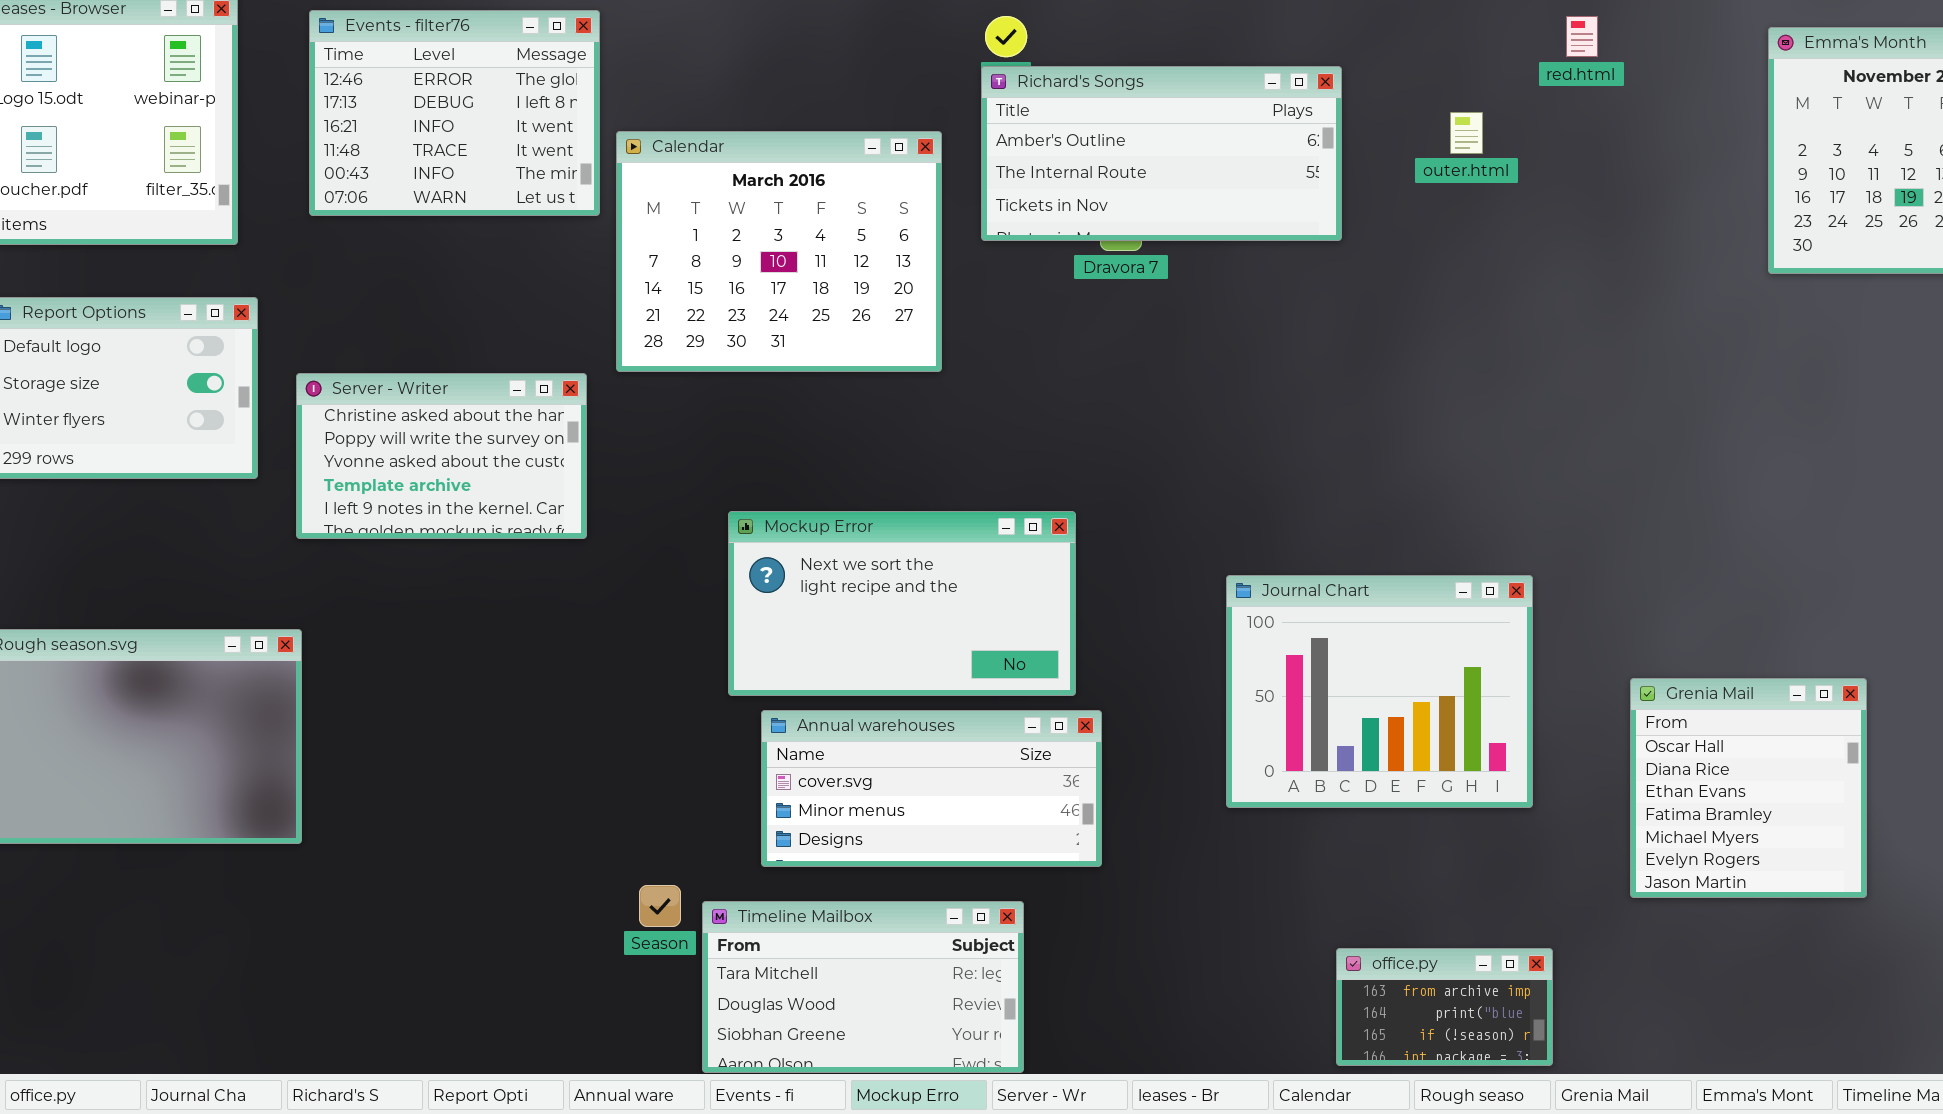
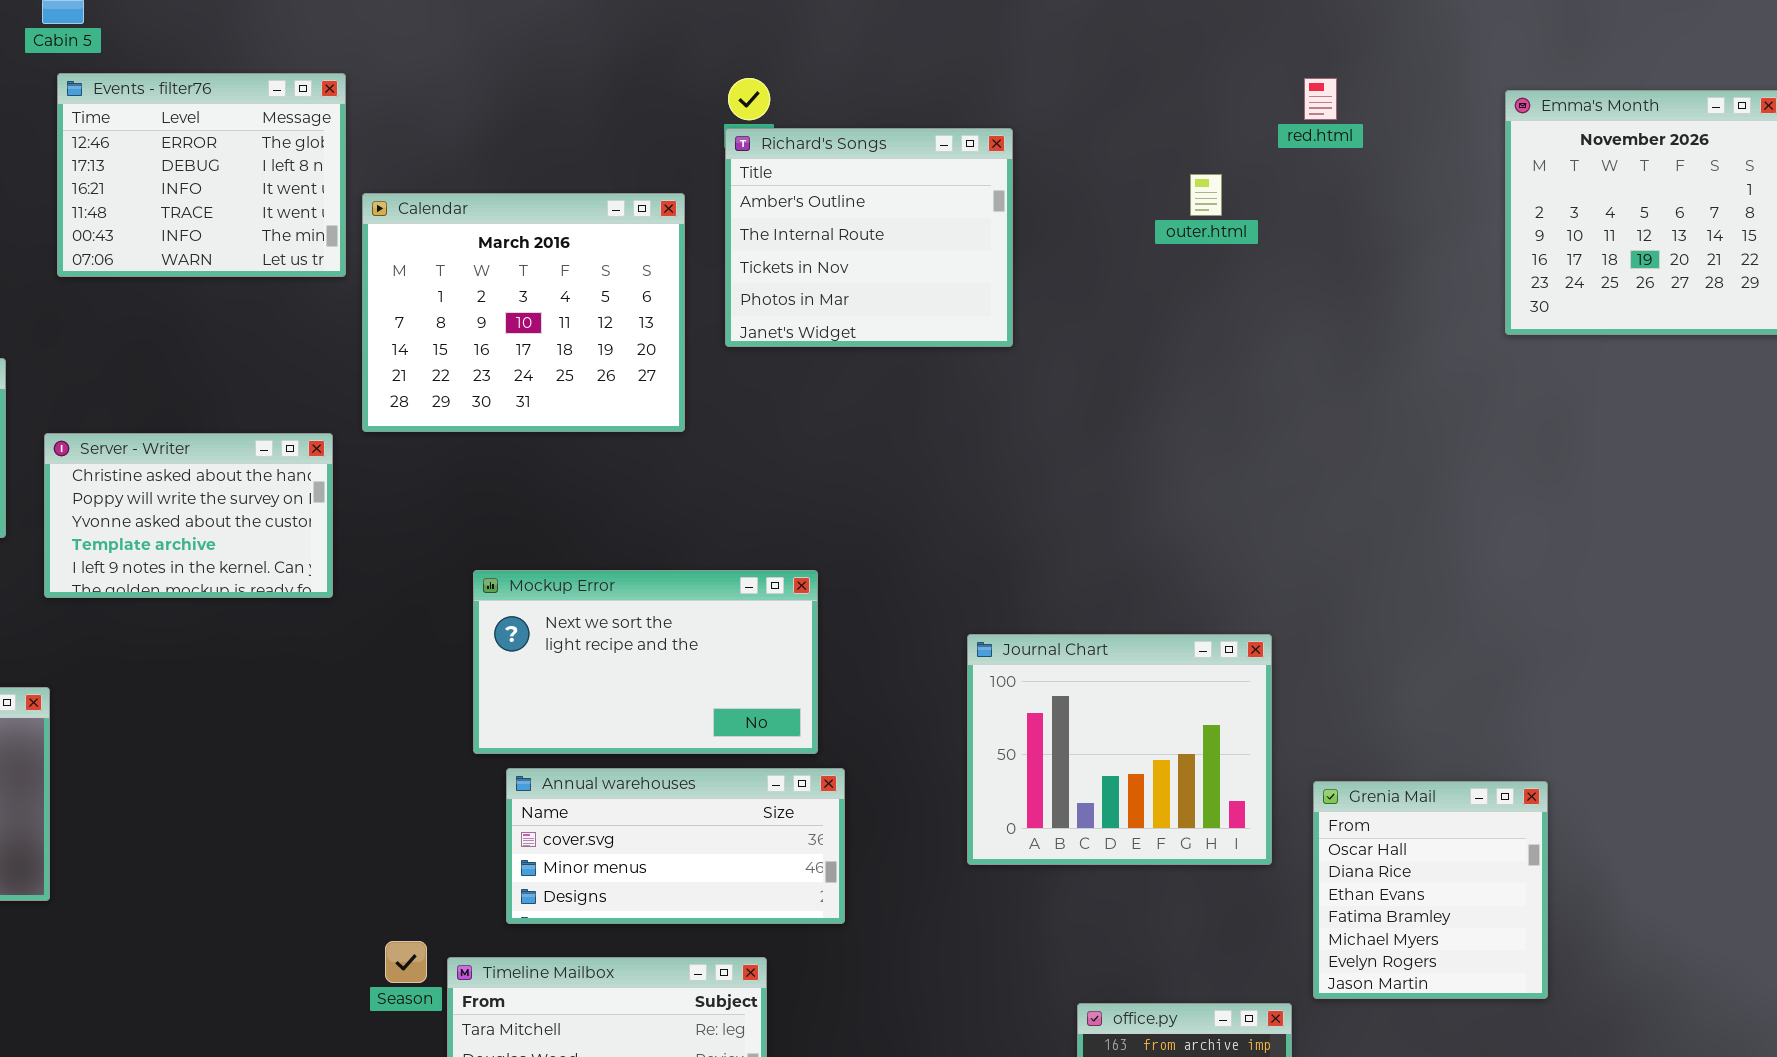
Richard's Songs: [981,66,1342,241] -> [725,128,1013,347], resized
Grenia Mail: [1630,678,1867,898] -> [1313,781,1548,999], moved

